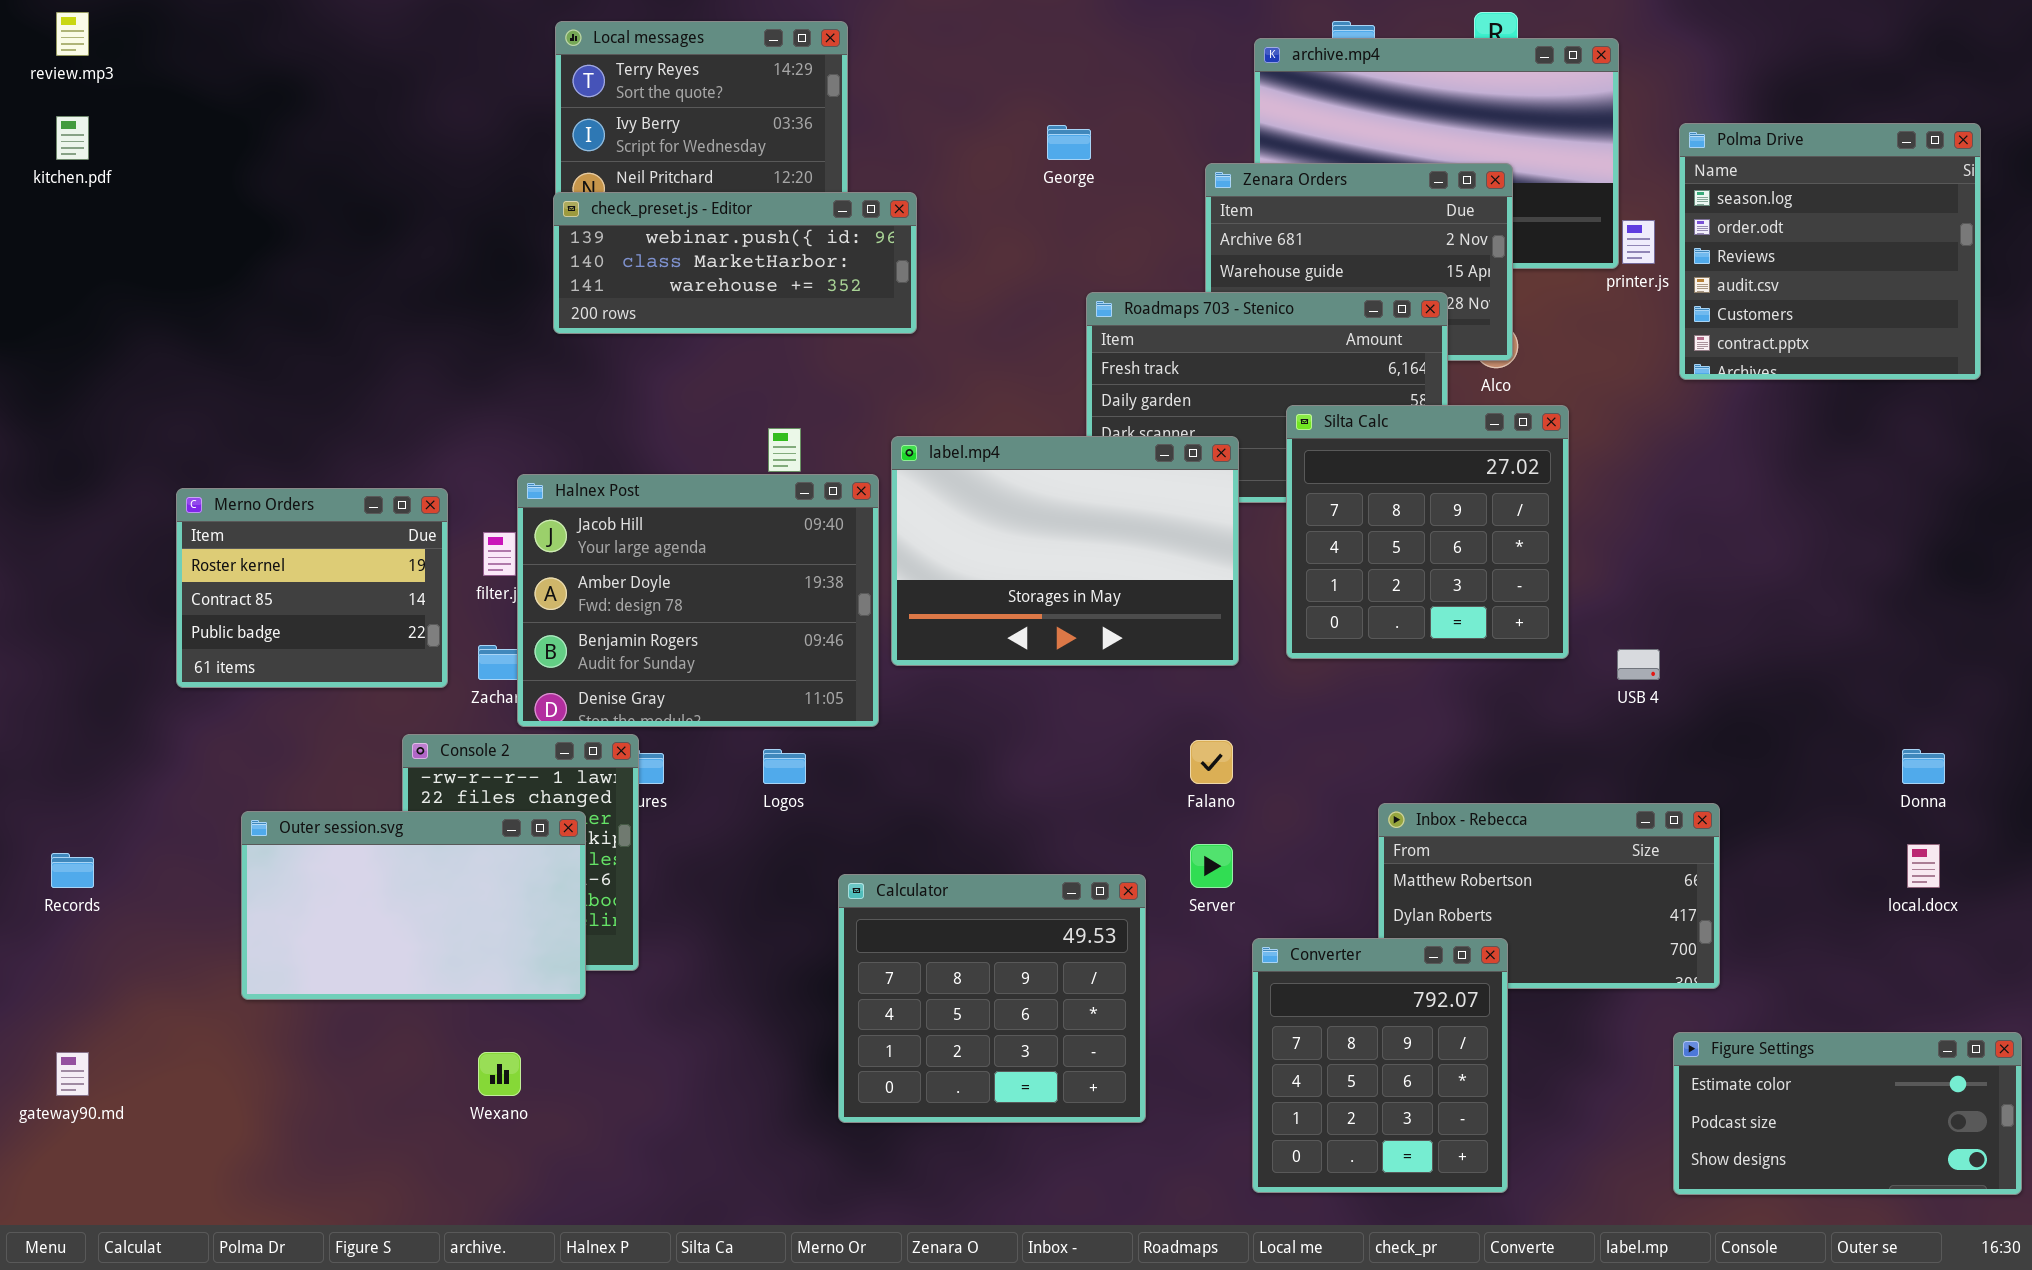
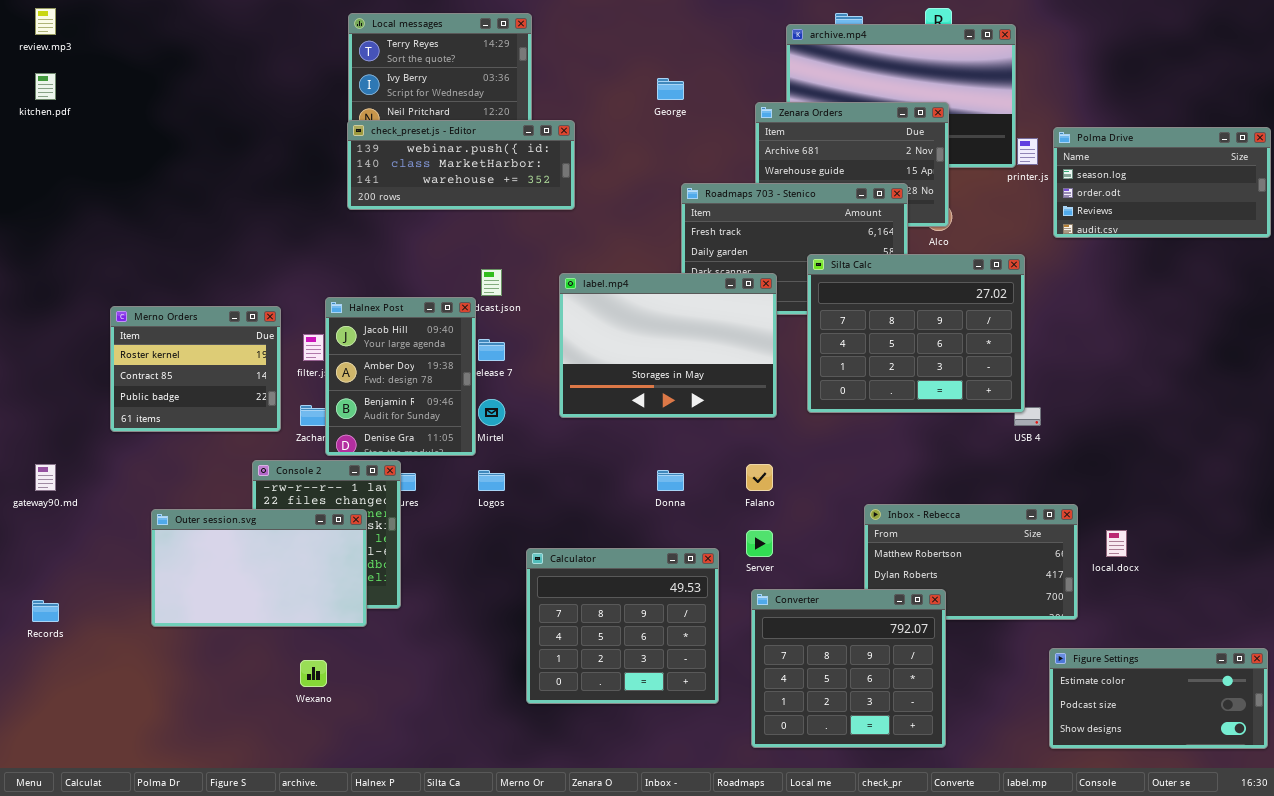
Polma Drive: [1679,123,1981,380] -> [1053,127,1271,238], resized
Silta Calc: [1286,405,1569,659] -> [807,254,1025,413], resized
Halnex Post: [517,474,879,727] -> [325,297,476,456], resized
Donna: [1902,749,1945,784] -> [657,470,684,491], moved
local.docx: [1907,844,1940,888] -> [1106,530,1127,557], moved
Records: [51,853,94,888] -> [32,600,59,622], moved
Converter: [1252,938,1508,1193] -> [751,589,946,748], resized
gateway90.md: [56,1052,89,1096] -> [35,464,56,491], moved

